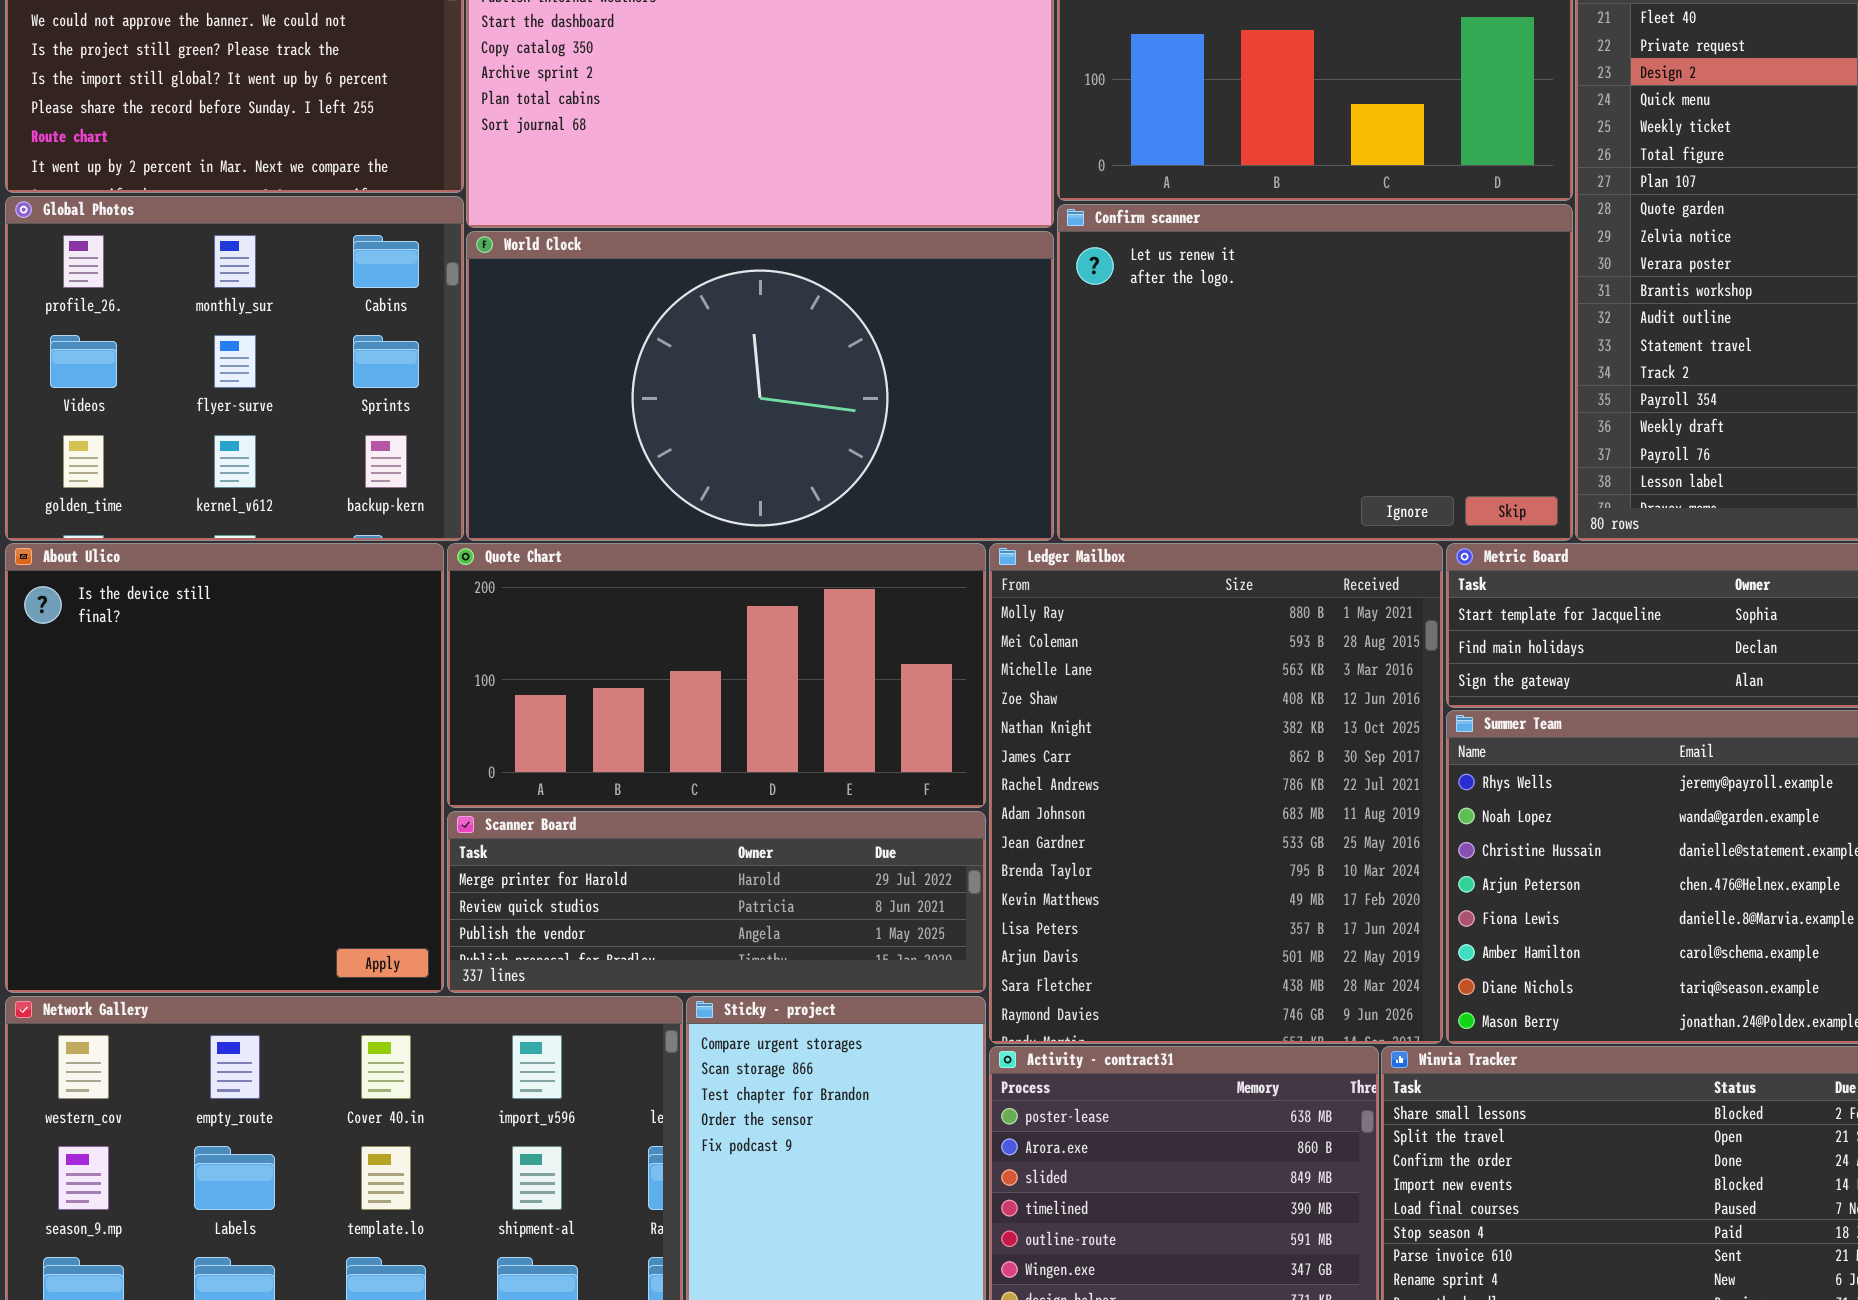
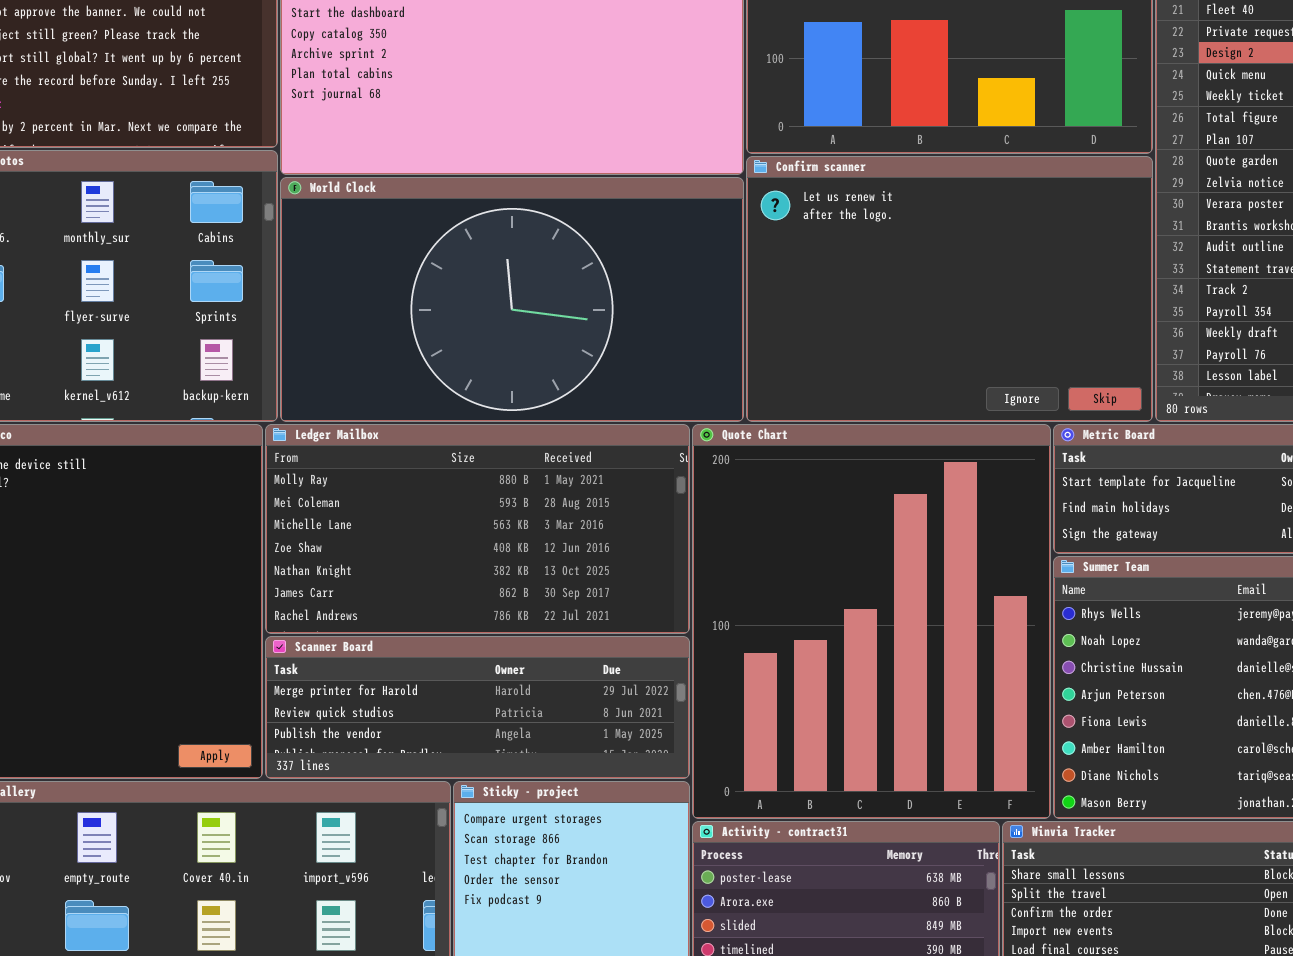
Quote Chart: [447,543,986,808] -> [692,424,1051,819], moved, resized
Ledger Mailbox: [989,543,1443,1044] -> [265,424,690,634], moved, resized

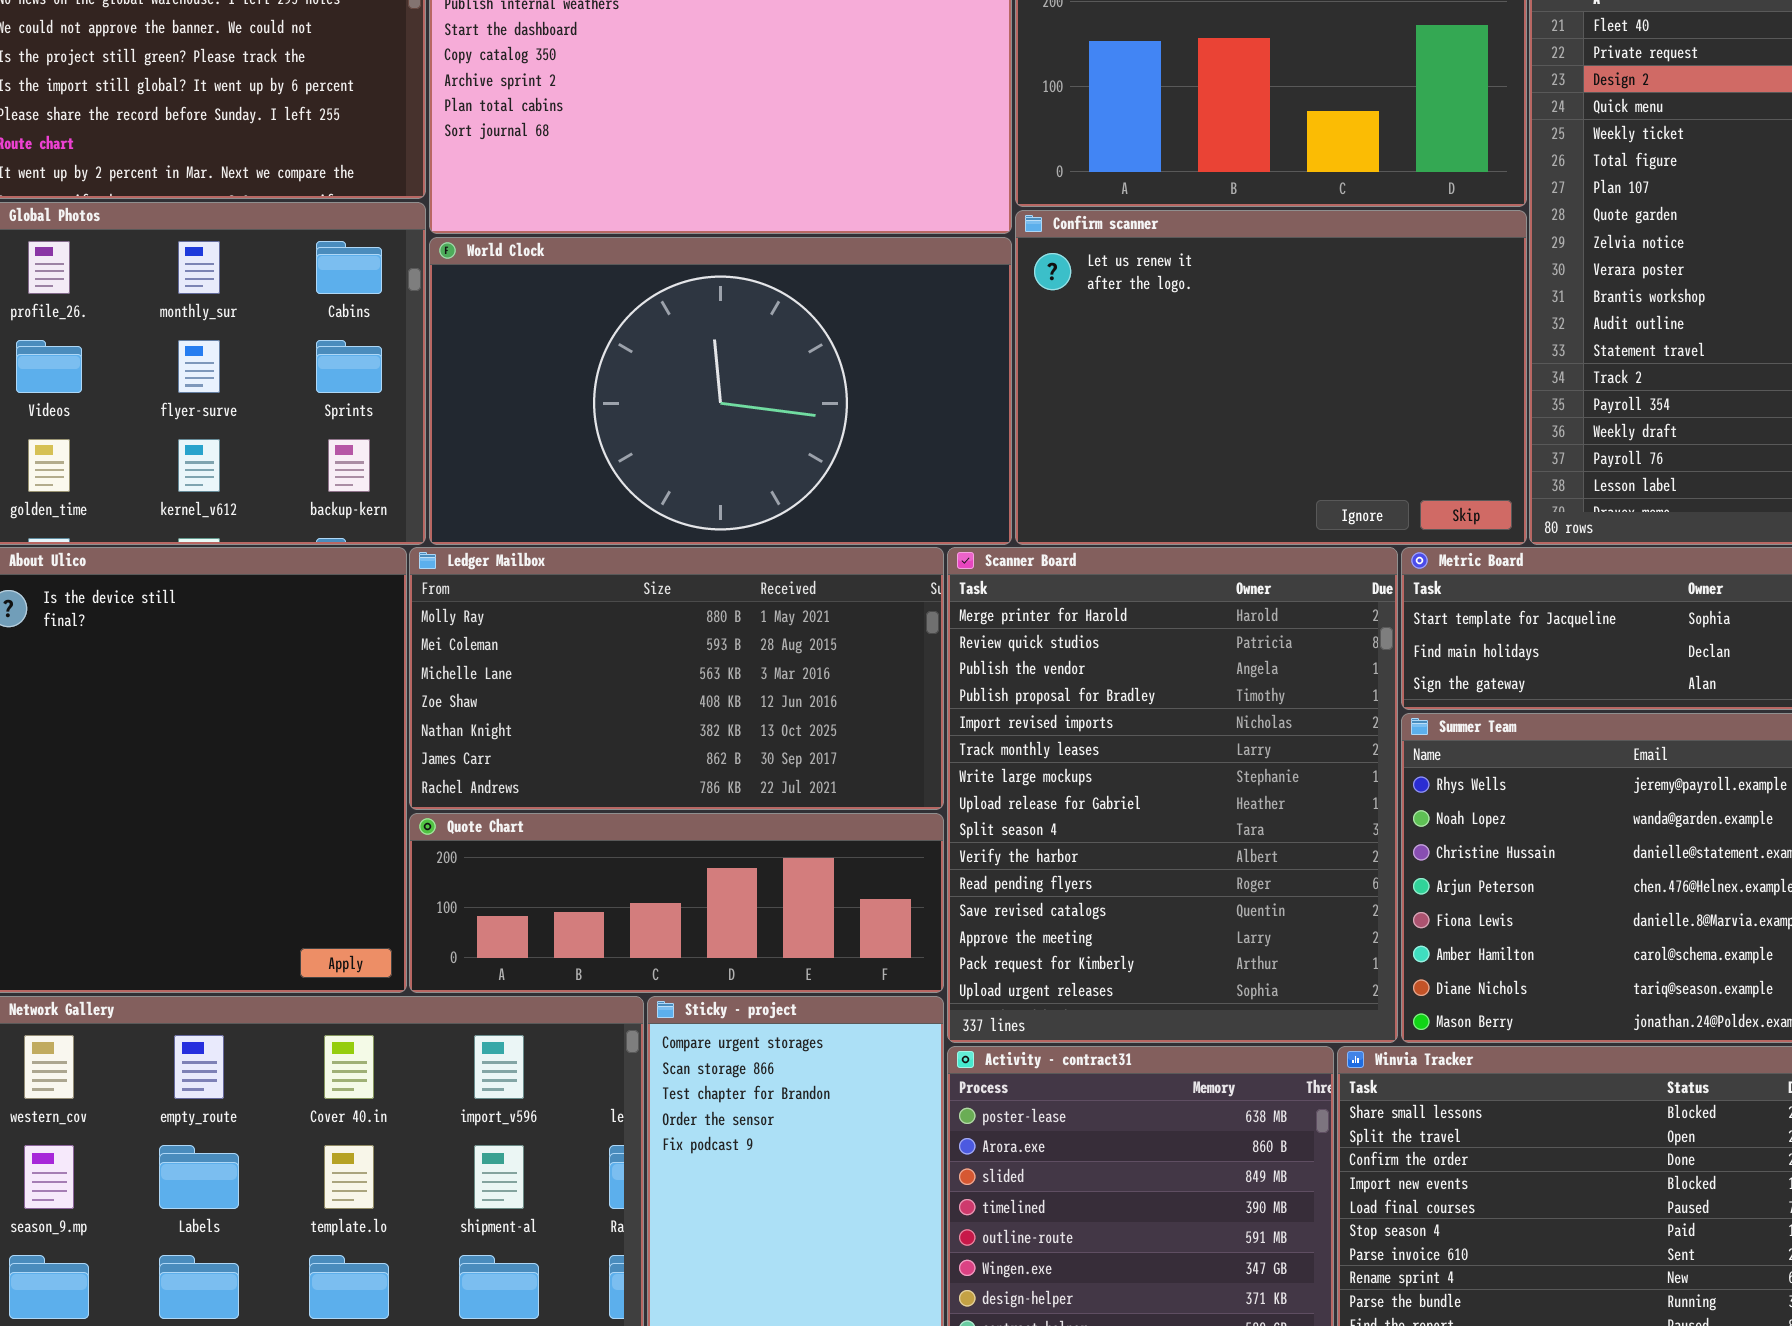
Quote Chart: [692,424,1051,819] -> [409,813,944,993], moved, resized
Scanner Board: [265,636,690,779] -> [947,547,1398,1043], moved, resized

